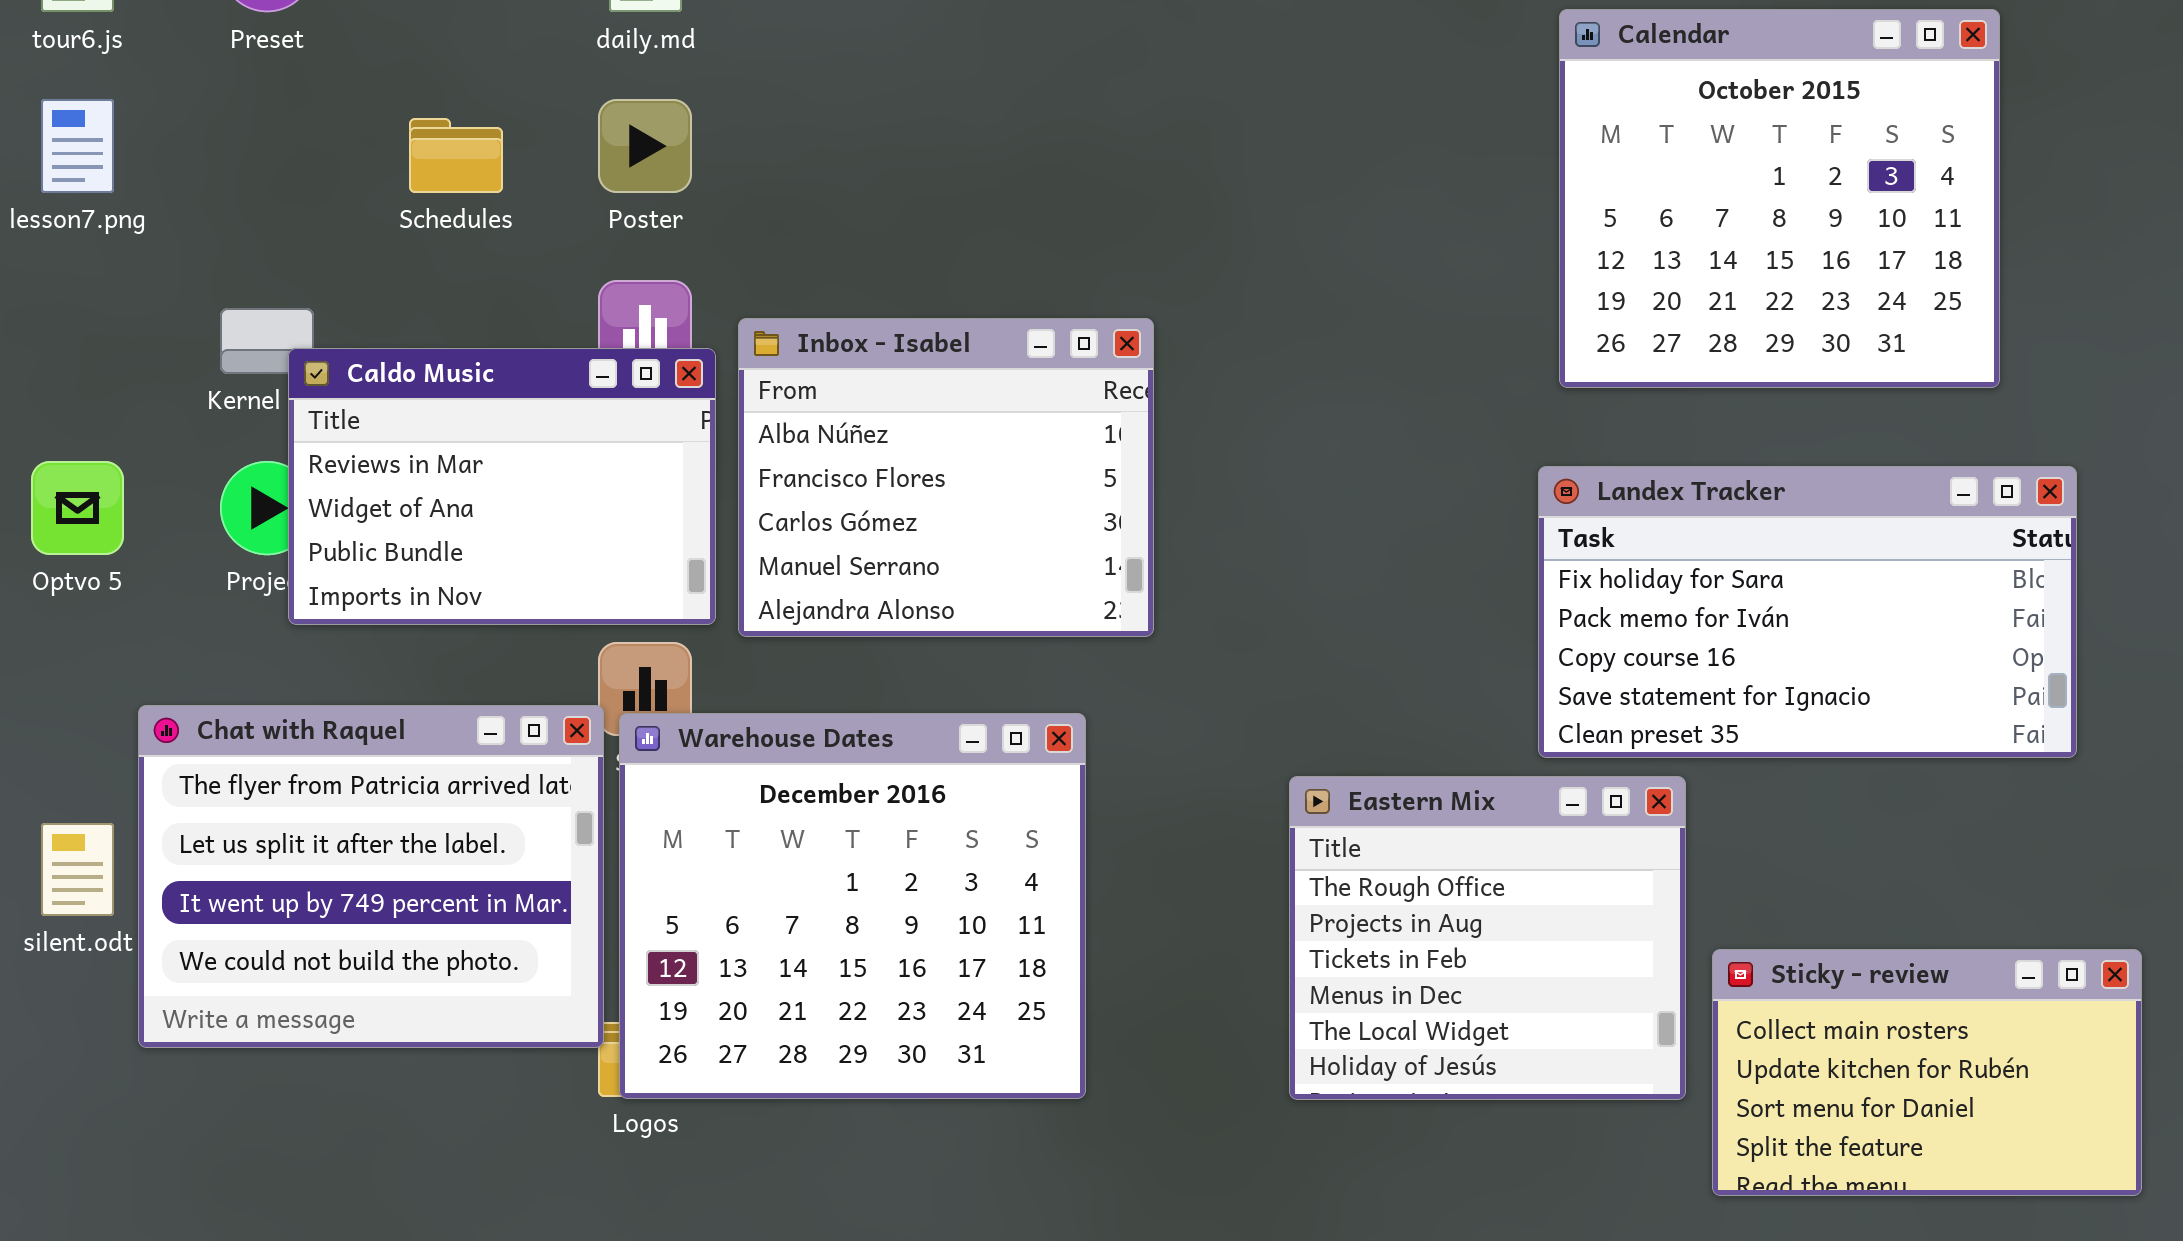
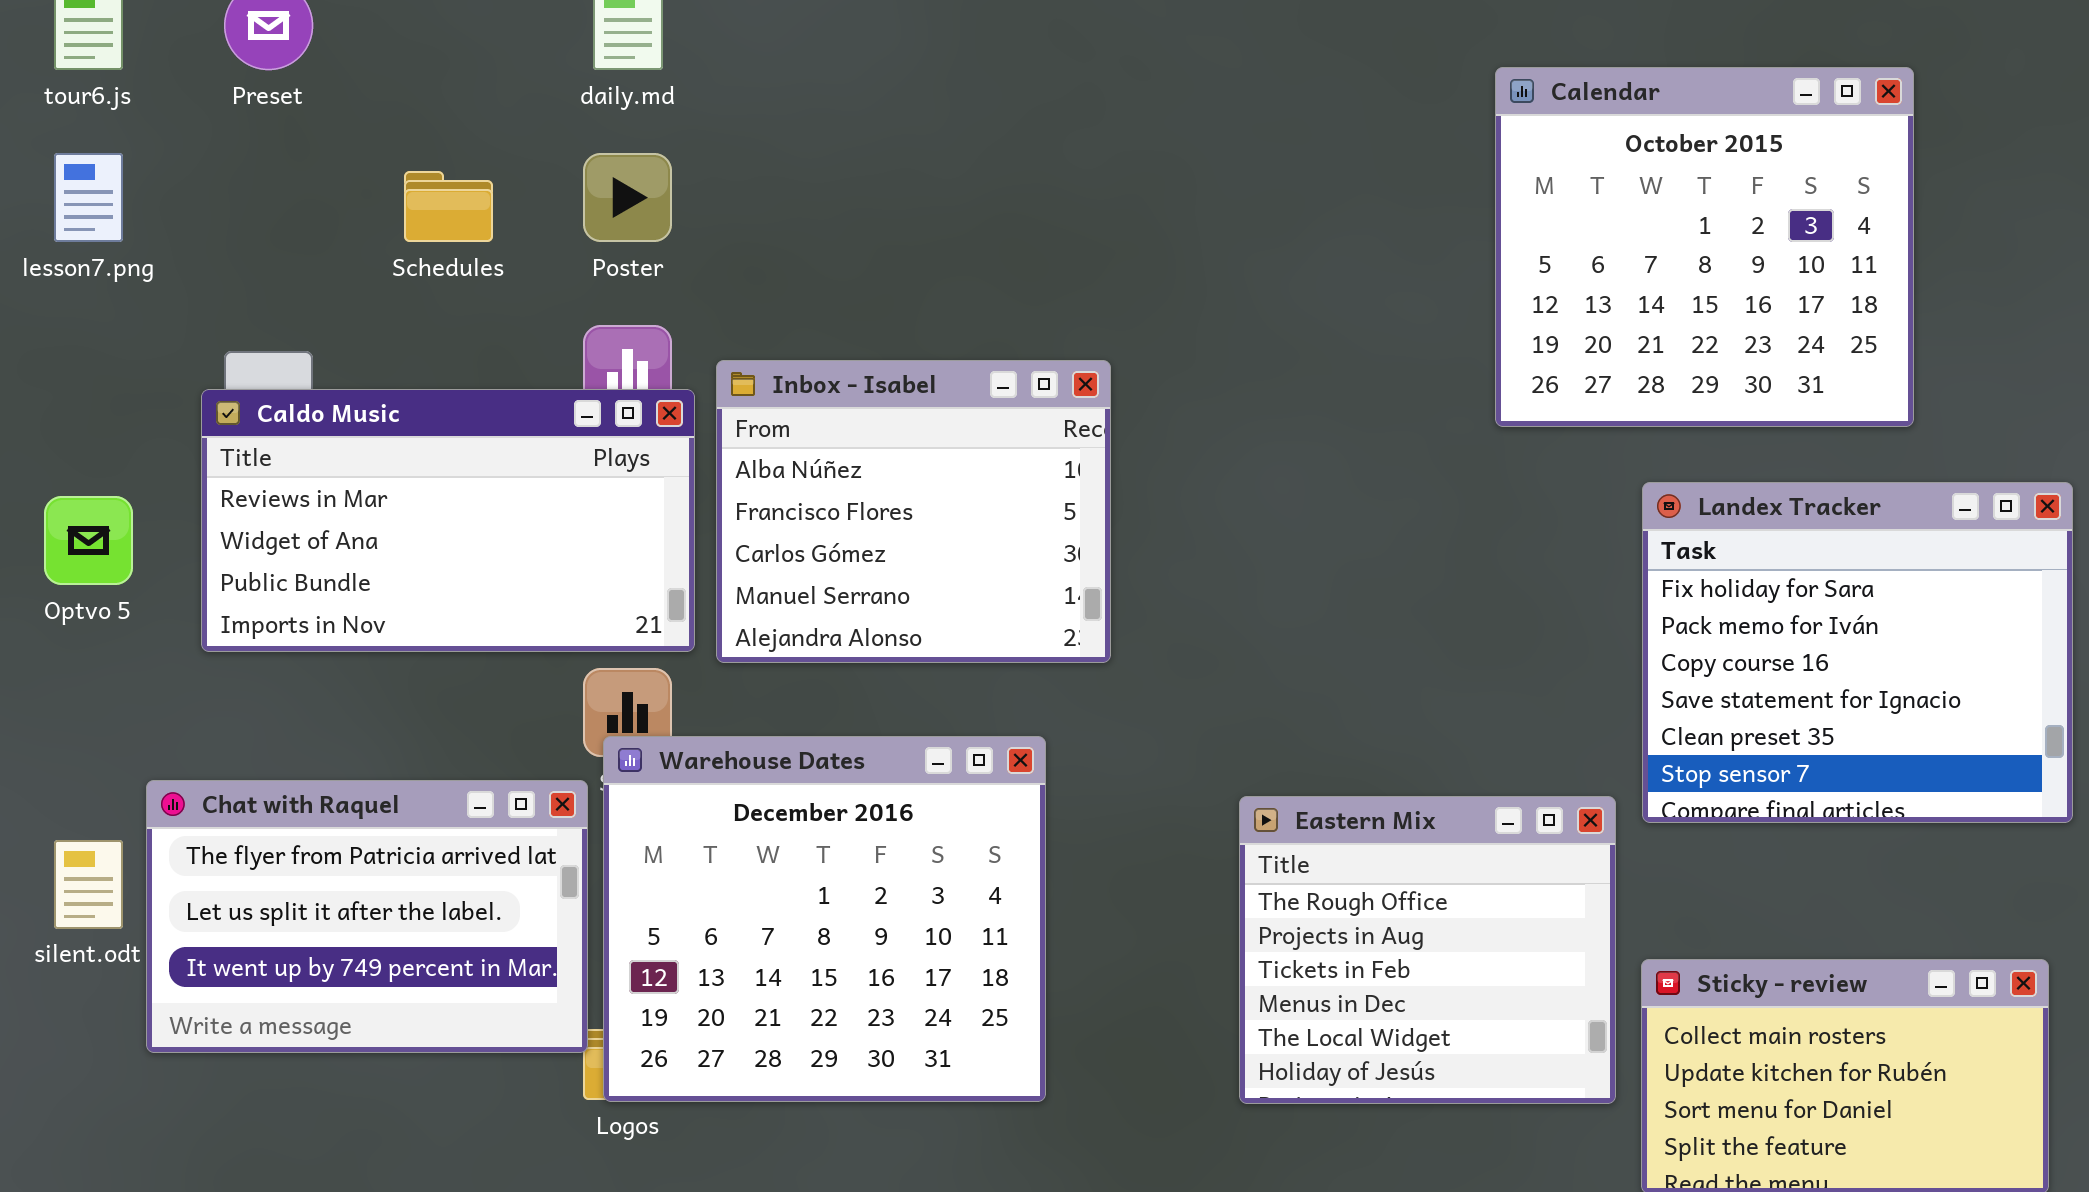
Caldo Music: [288,348,716,625] -> [201,389,695,652], resized
Landex Tracker: [1538,466,2077,758] -> [1642,482,2073,823], moved, resized
Chat with Raquel: [138,705,604,1048] -> [146,780,588,1053], resized

